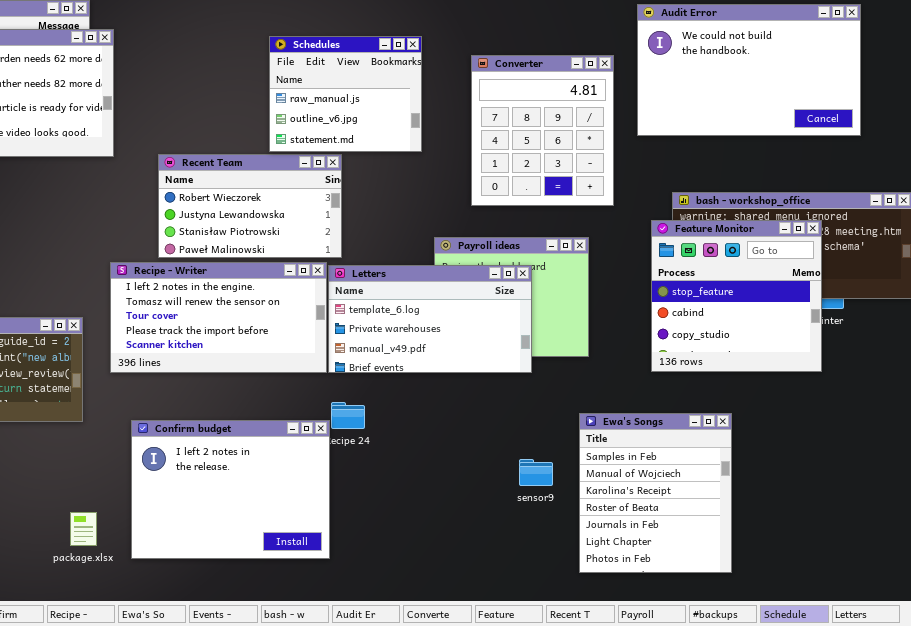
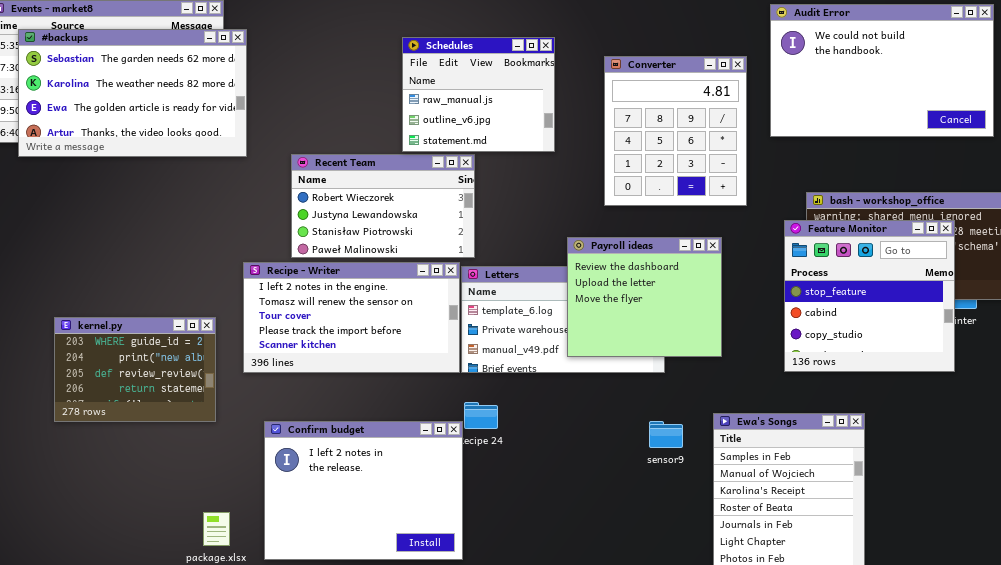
Payroll ideas: [434,237,589,357] -> [567,237,722,357], raised
sensor9: [519,459,553,486] -> [649,421,683,448], moved

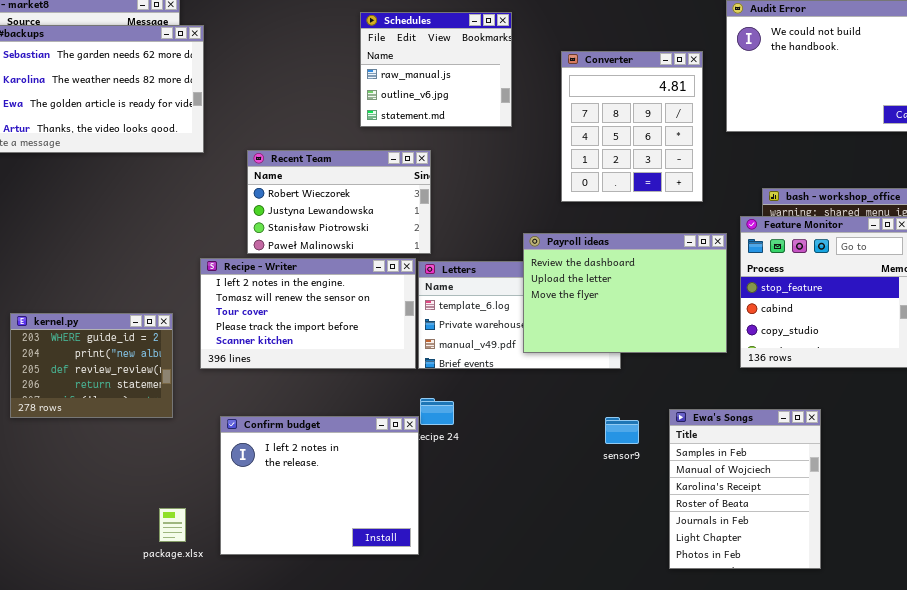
Schedules: [402,37,555,152] -> [360,12,512,127], moved
Payroll ideas: [567,237,722,357] -> [523,233,727,353], resized

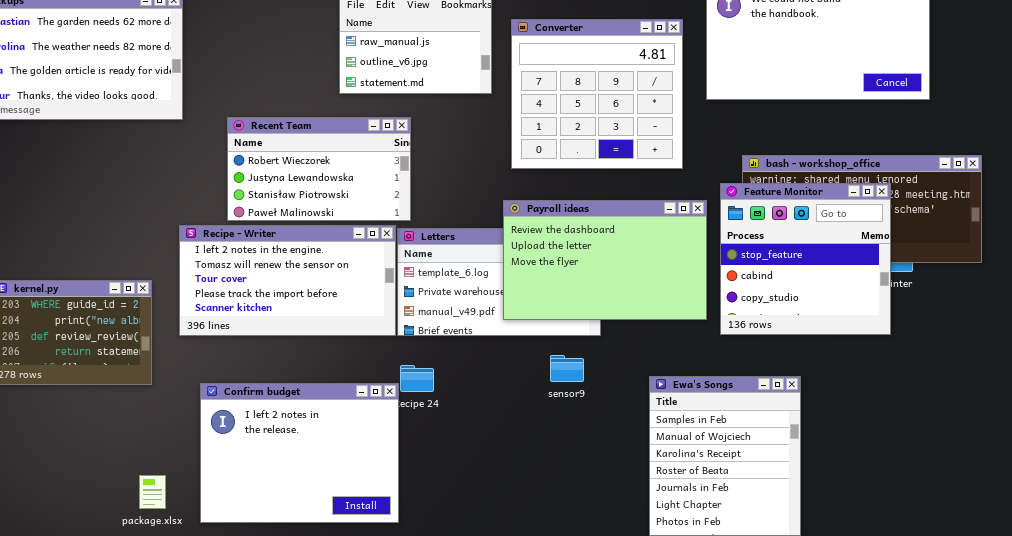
Converter: [561,51,703,202] -> [511,19,683,169], resized
sensor9: [605,417,639,444] -> [550,355,584,382], moved

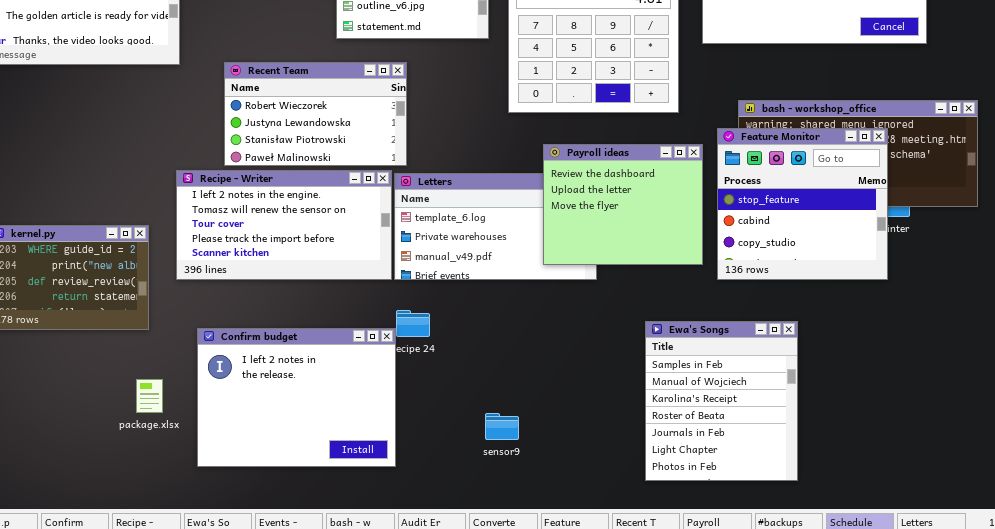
Payroll ideas: [503,200,707,320] -> [543,144,703,265], resized
sensor9: [550,355,584,382] -> [485,413,519,440], moved
package.xlsx: [139,475,166,509] -> [136,379,163,413], moved

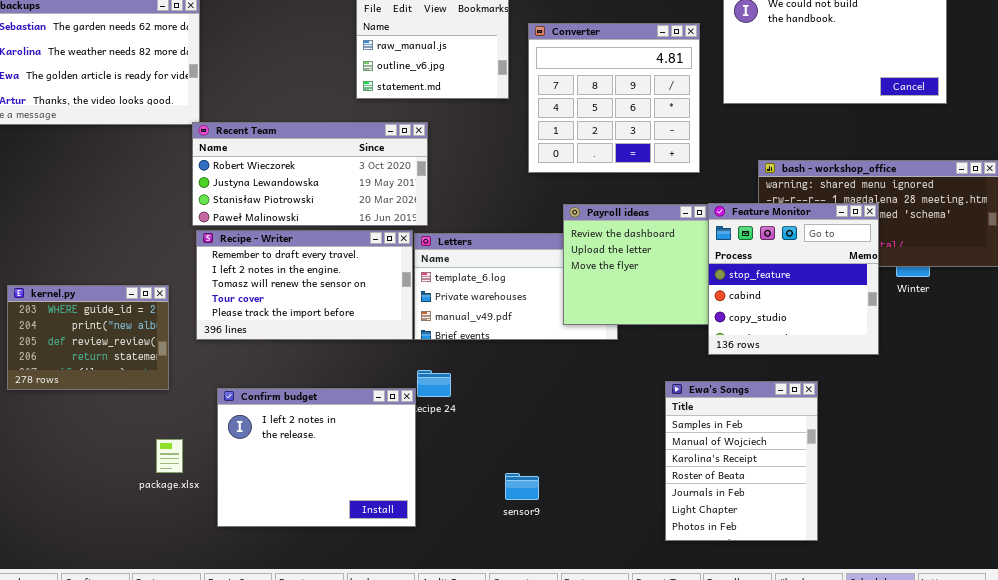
Recent Team: [224,62,407,166] -> [192,122,428,226], resized
Feature Monitor: [717,128,888,280] -> [708,203,879,355], moved
Recipe - Writer: [176,170,392,280] -> [196,230,413,340], scrolled up 1 row

